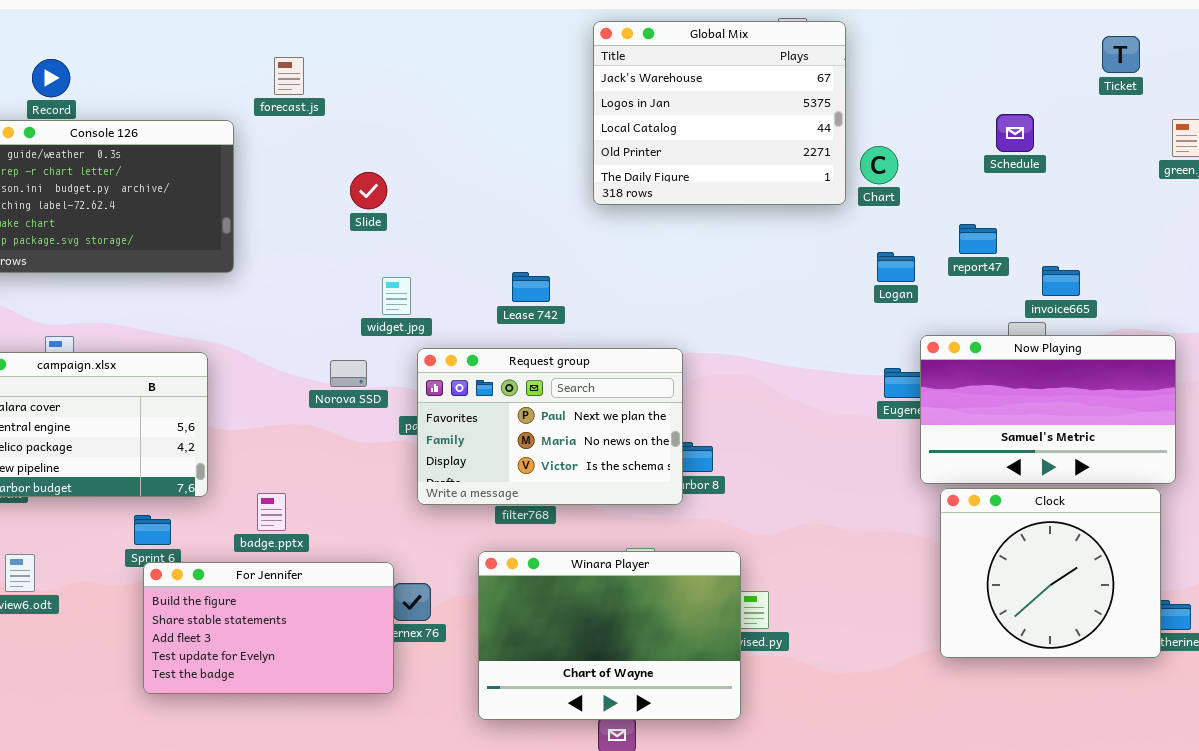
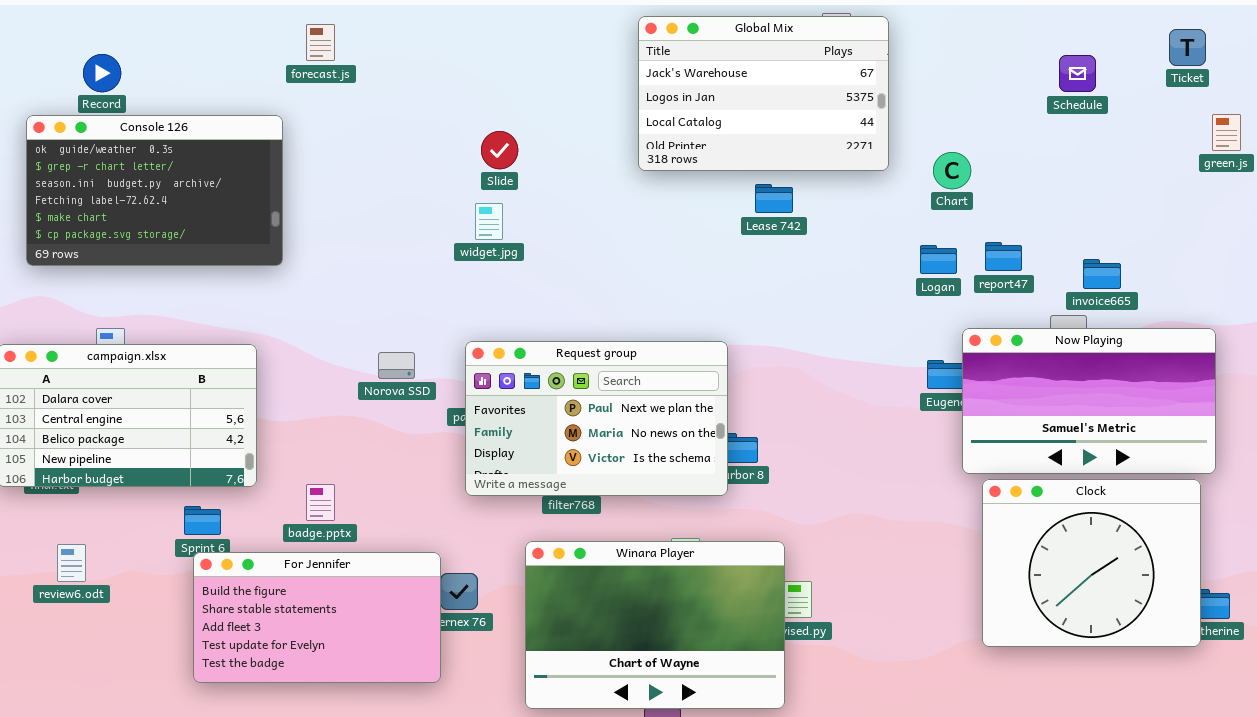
Global Mix: [593,21,846,205] -> [638,16,889,171], resized
Ticket: [1102,36,1140,73] -> [1169,29,1206,66], moved
forecast.js: [274,57,304,95] -> [306,24,335,61], moved
Schedule: [996,114,1034,152] -> [1059,55,1096,92], moved
Chart: [860,146,898,184] -> [933,152,971,189], moved
Slide: [350,172,387,209] -> [481,131,518,169], moved
report47: [959,224,997,254] -> [985,242,1022,271], moved
Lease 742: [512,272,550,302] -> [755,184,793,213], moved
widget.jpg: [382,277,411,315] -> [475,203,503,240], moved

